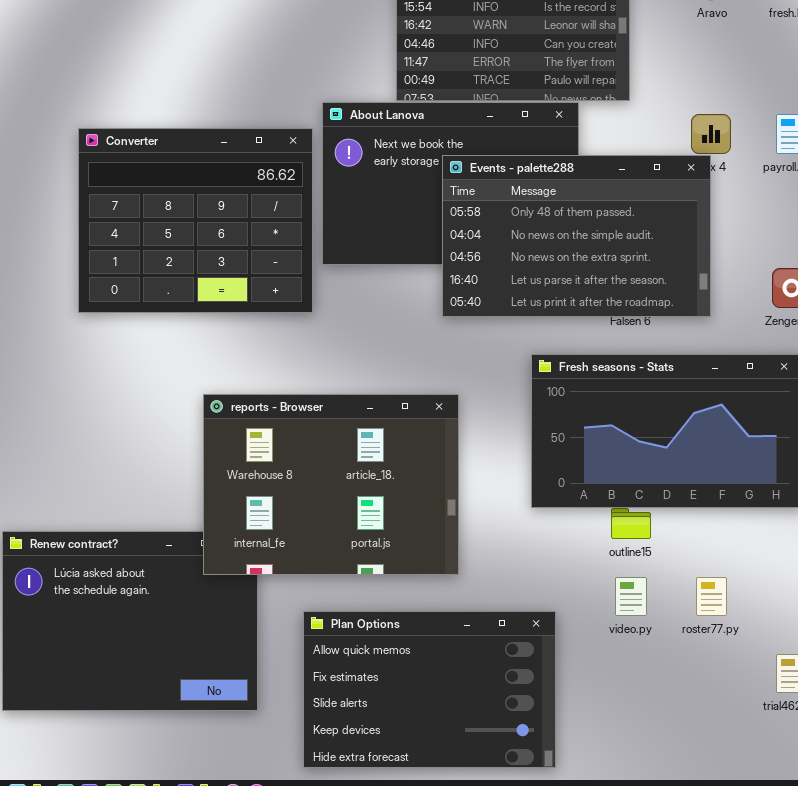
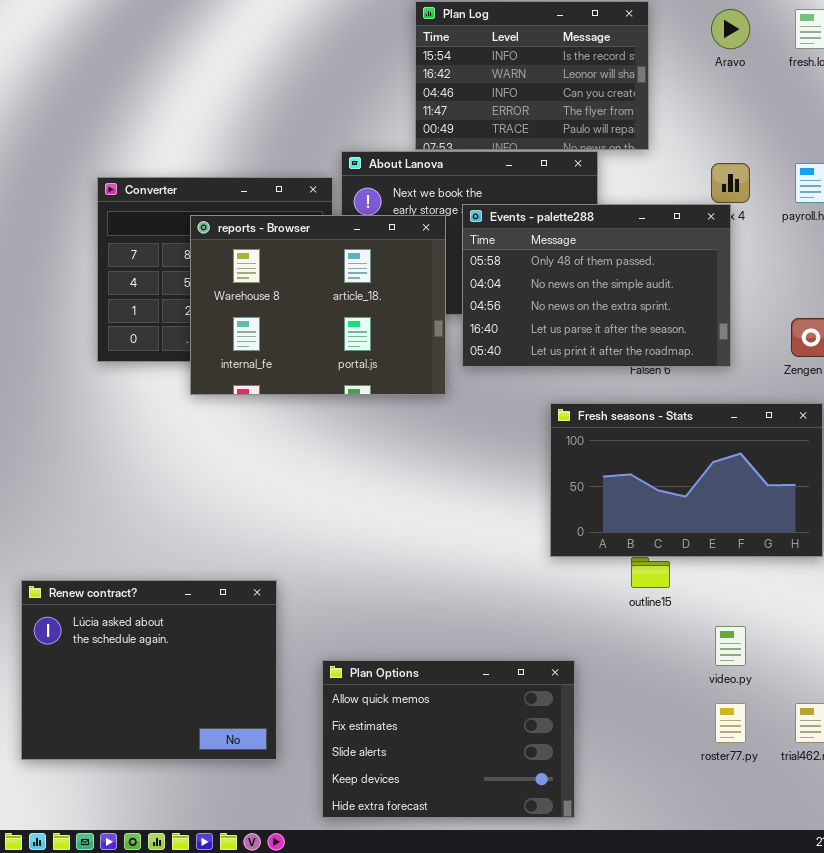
reports - Browser: [203,394,459,575] -> [190,215,446,395], moved
video.py: [615,577,647,616] -> [715,626,746,666], moved
roster77.py: [696,577,727,616] -> [715,703,746,743], moved

